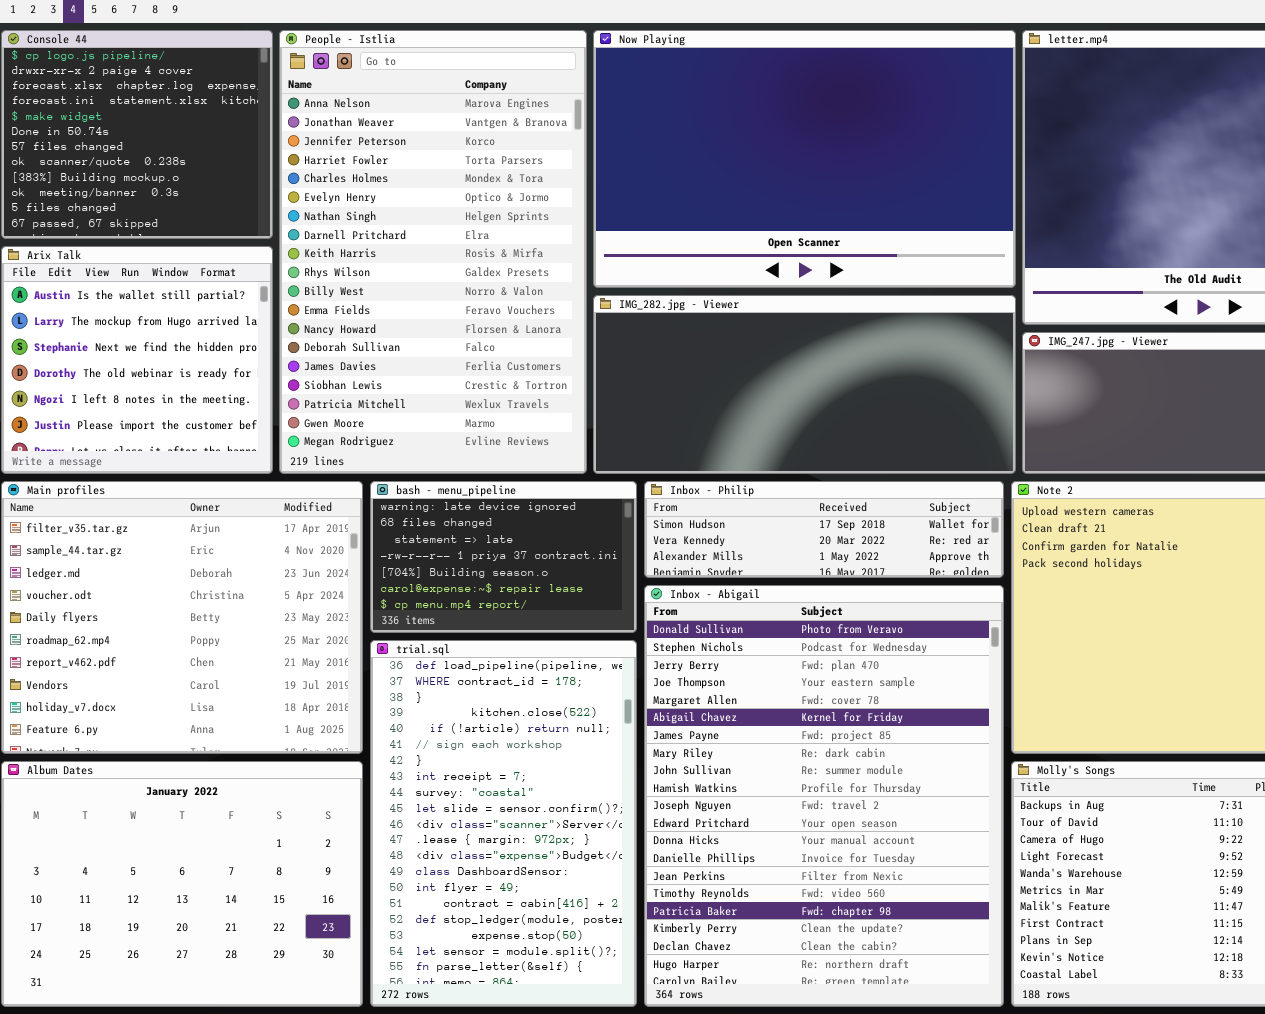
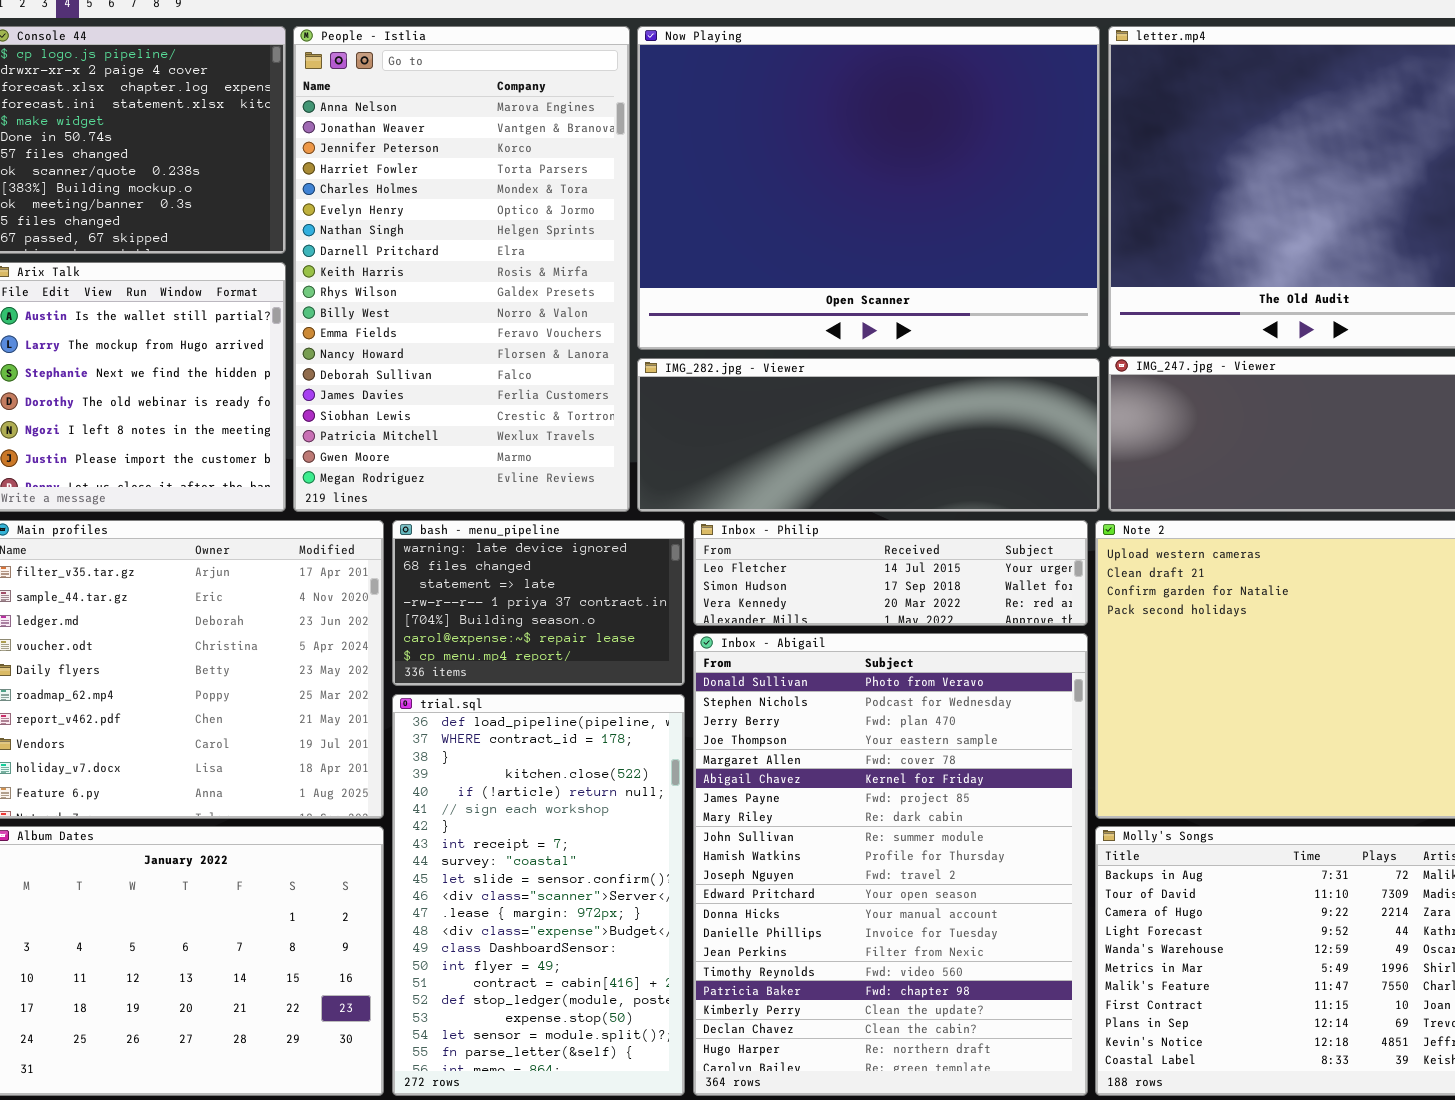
Now Playing: [593,30,1016,288] -> [637,26,1100,350], resized
IMG_282.jpg - Viewer: [593,295,1016,474] -> [637,358,1100,512], resized
Inbox - Philip: [644,481,1004,578] -> [693,520,1088,626], scrolled up 1 row

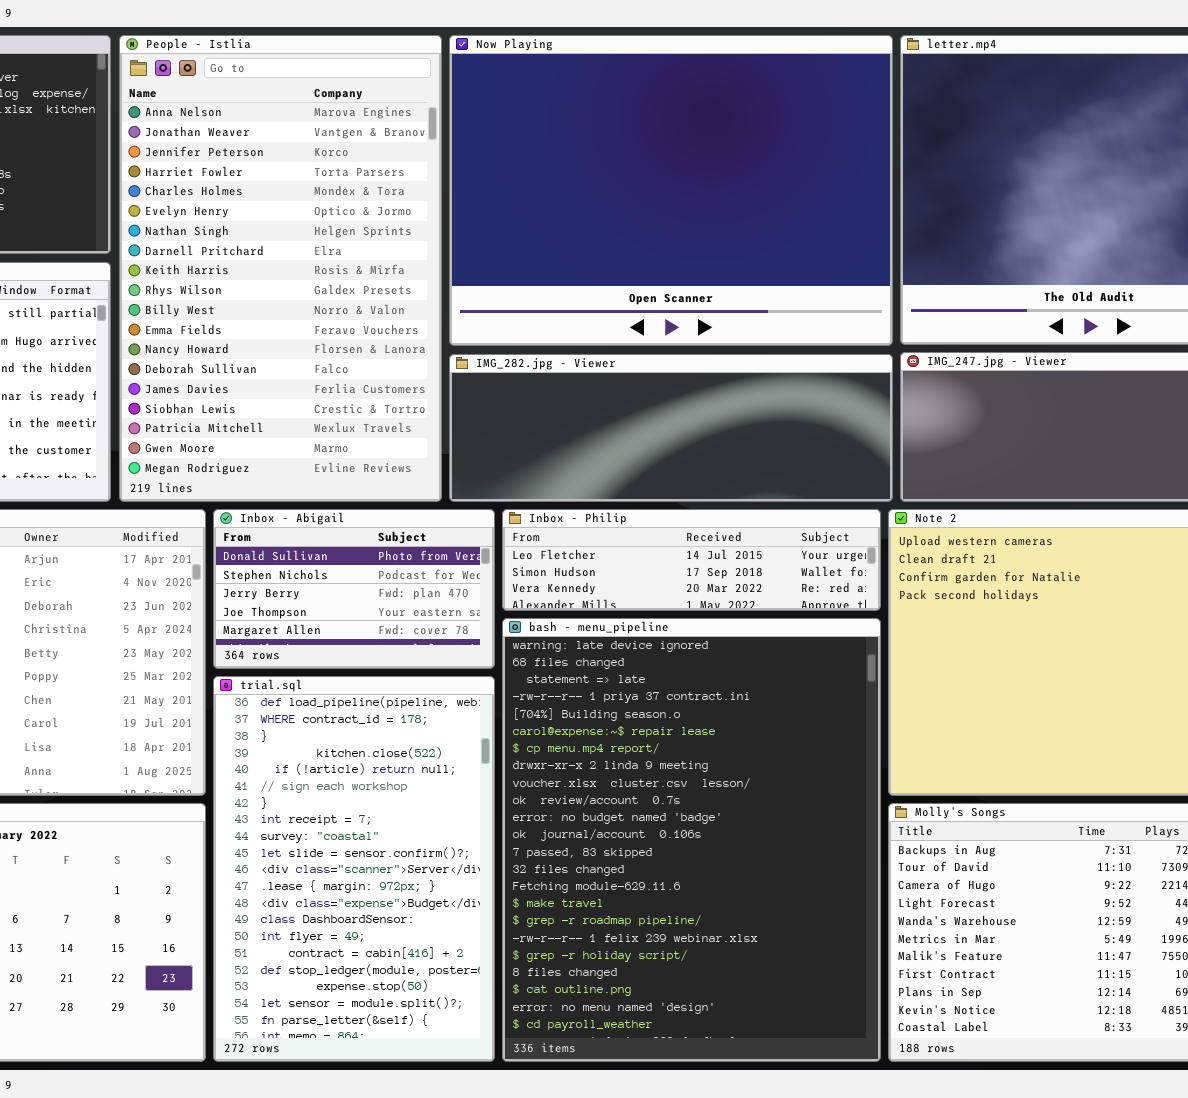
bash - menu_pipeline: [392,520,685,686] -> [502,618,881,1062], moved, resized
Inbox - Abigail: [693,633,1088,1096] -> [213,509,495,669], moved, resized

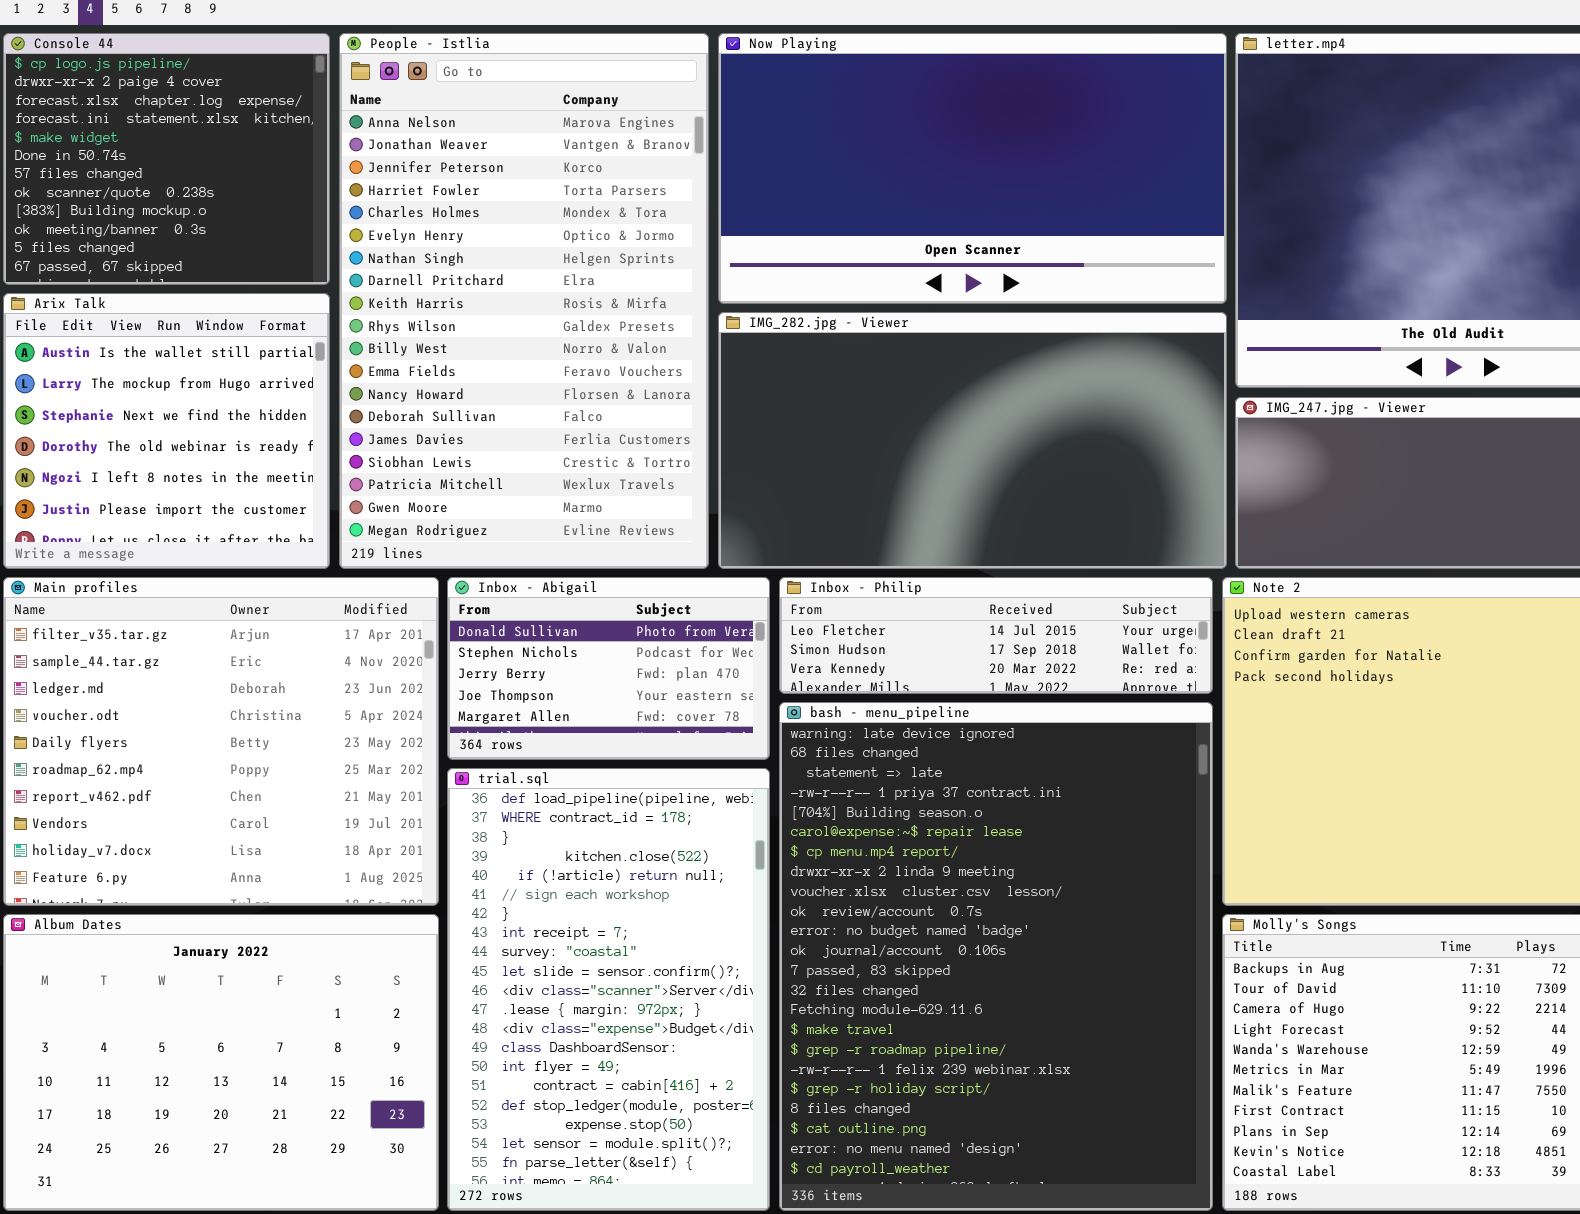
Now Playing: [449,35,893,346] -> [718,33,1227,304], resized
IMG_282.jpg - Viewer: [449,354,893,502] -> [718,312,1227,569], resized

